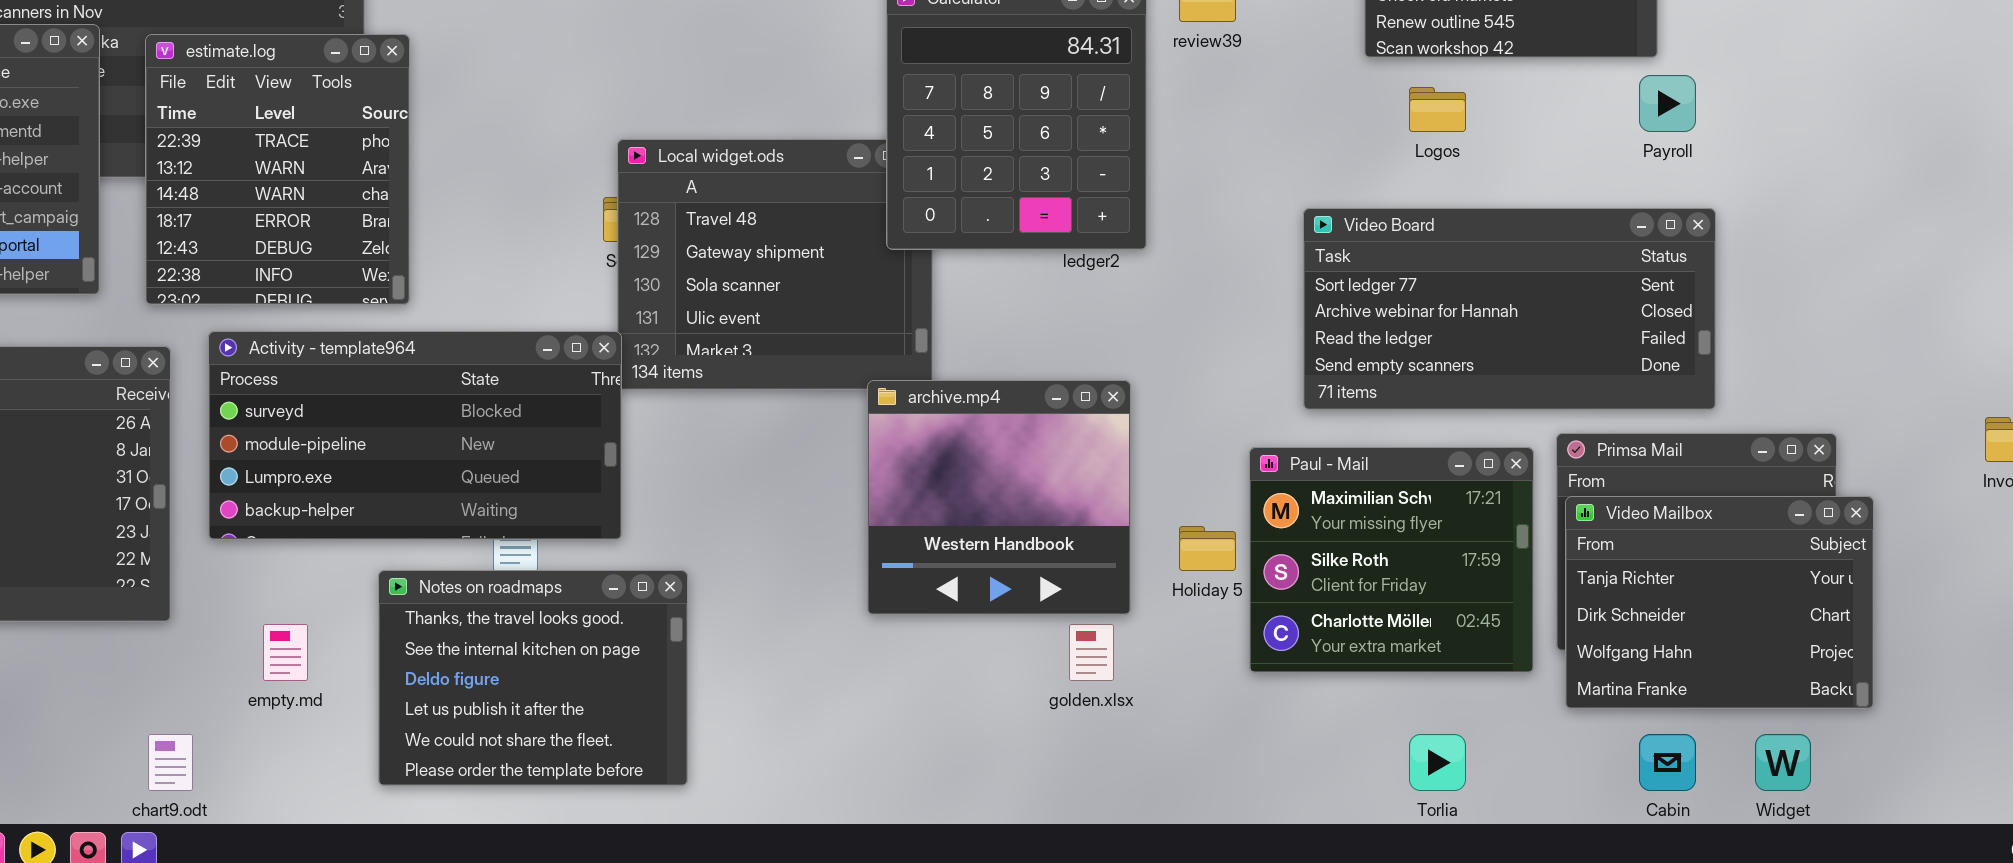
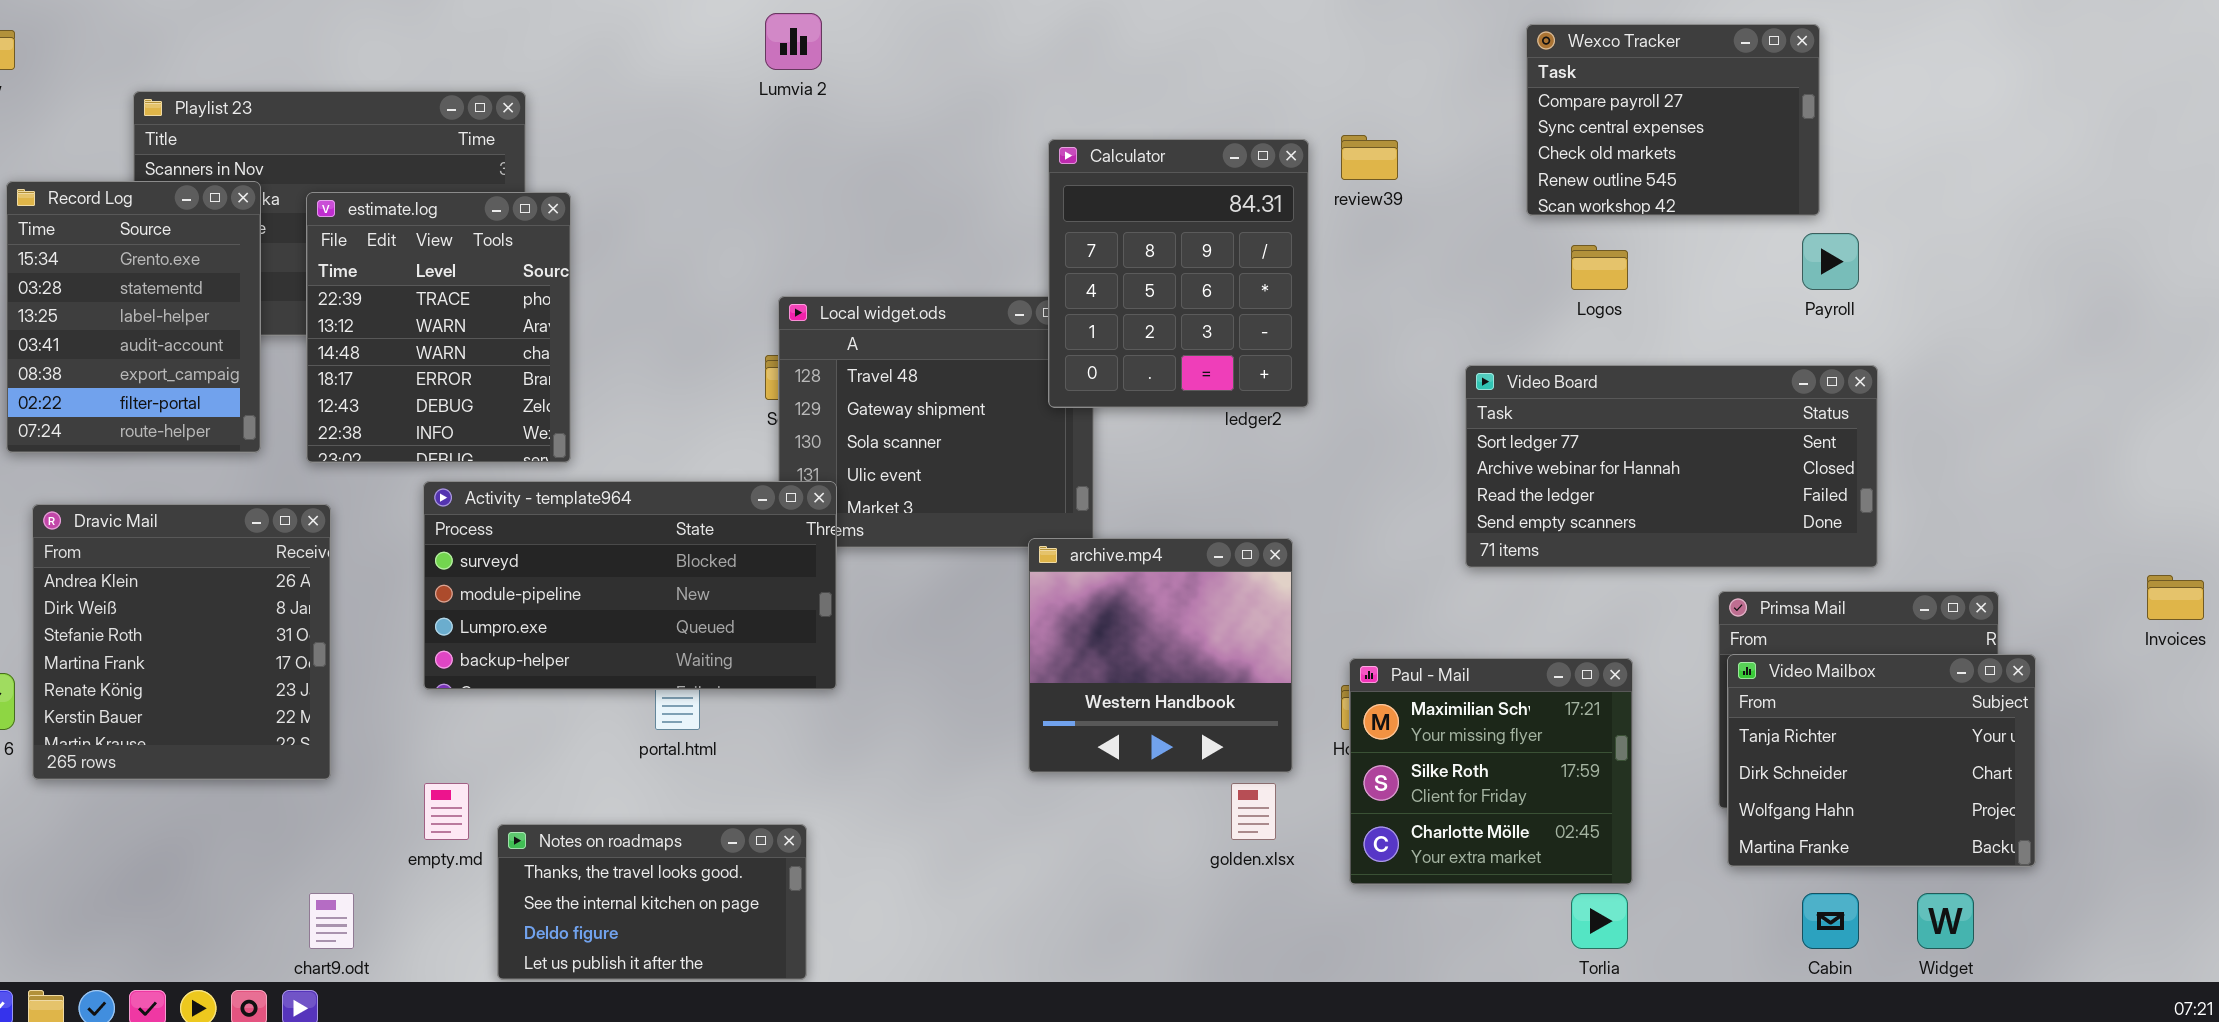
Activity - template964: [208,331,622,540] -> [423,481,837,690], moved
Paul - Mail: [1249,447,1534,673] -> [1349,658,1633,885], moved
Notes on roadmaps: [378,570,688,786] -> [497,824,807,980], moved, resized

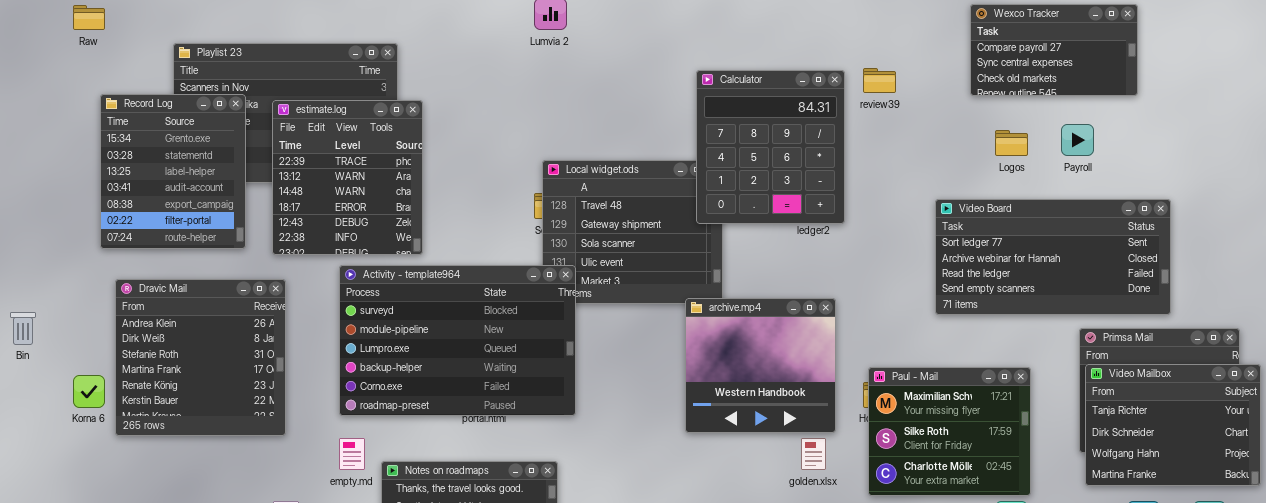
Wexco Tracker: [1526,24,1820,216] -> [970,4,1138,96], resized
Payroll: [1802,233,1859,290] -> [1061,124,1094,156], moved
Activity - template964: [423,481,837,690] -> [339,265,576,416], resized

